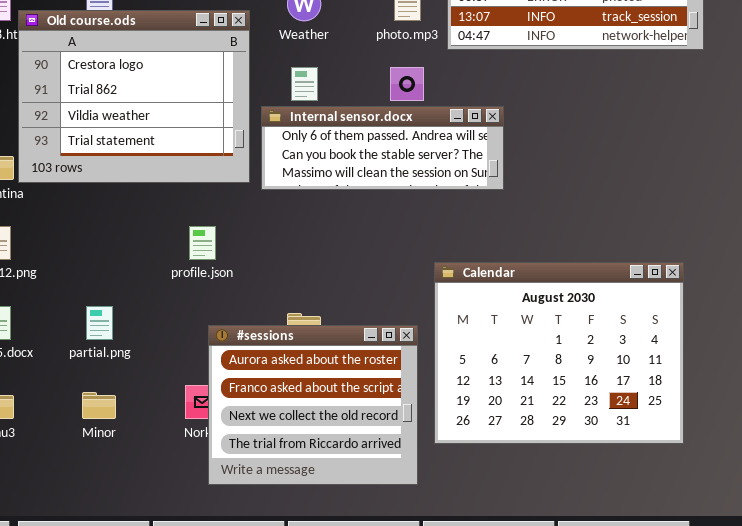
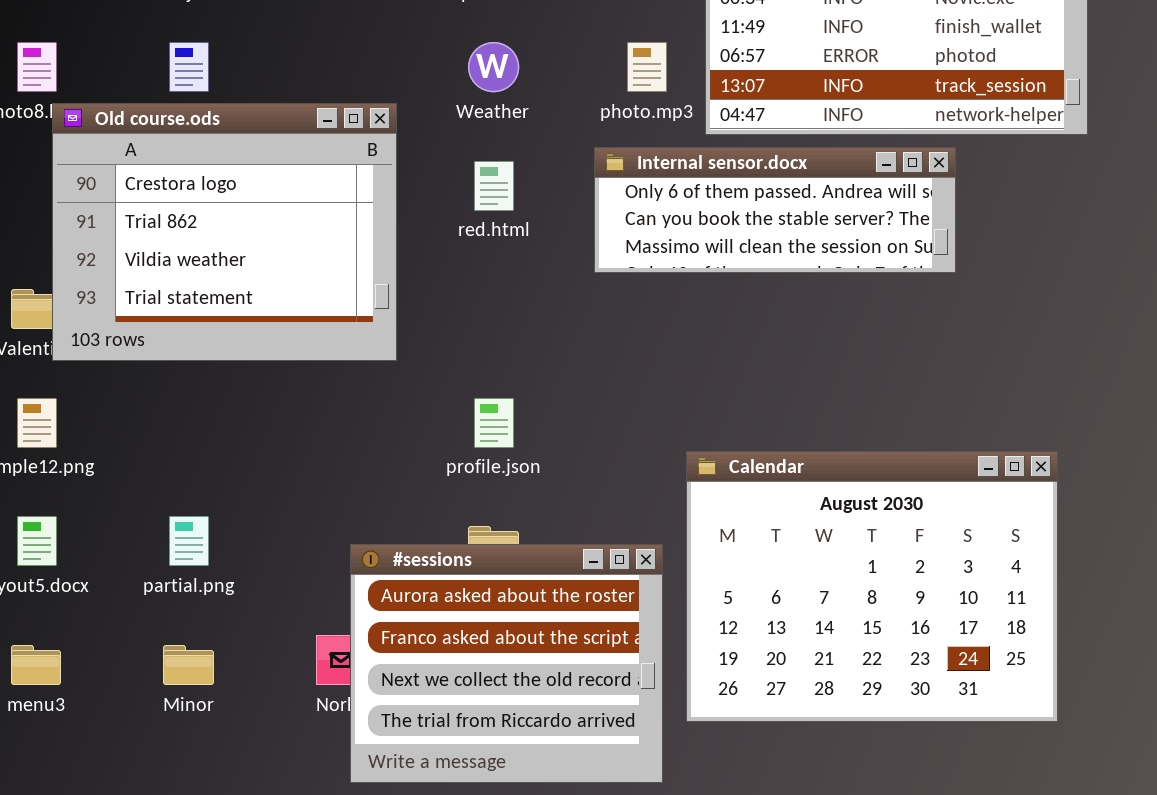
Old course.ods: [18,10,250,183] -> [52,103,397,361], moved
Internal sensor.docx: [261,106,504,190] -> [594,147,956,273], moved
profile.json: [189,226,216,260] -> [474,398,514,448], moved

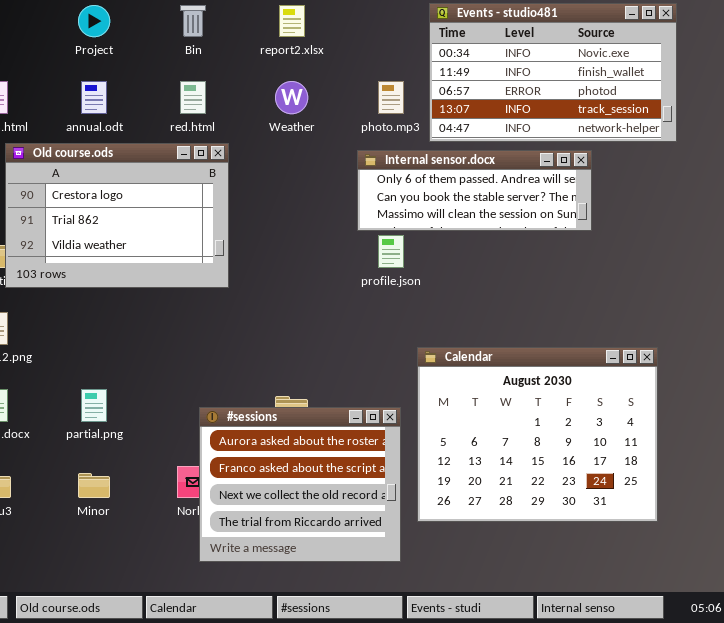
Old course.ods: [52,103,397,361] -> [5,143,229,288], resized
red.html: [474,161,514,211] -> [180,81,206,114], moved
profile.json: [474,398,514,448] -> [378,235,404,268], moved

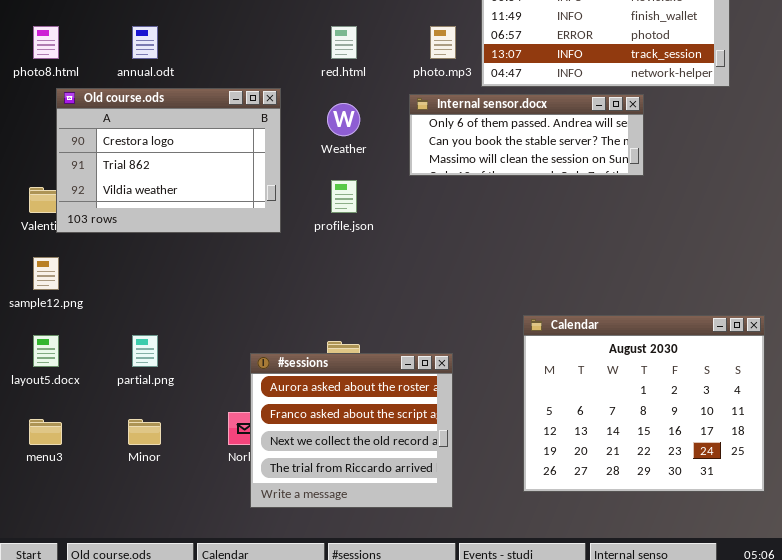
red.html: [180,81,206,114] -> [331,26,357,59], moved
Weather: [275,81,308,114] -> [327,103,360,136], moved
profile.json: [378,235,404,268] -> [331,180,357,213], moved
Calendar: [417,347,658,522] -> [523,315,765,492], moved

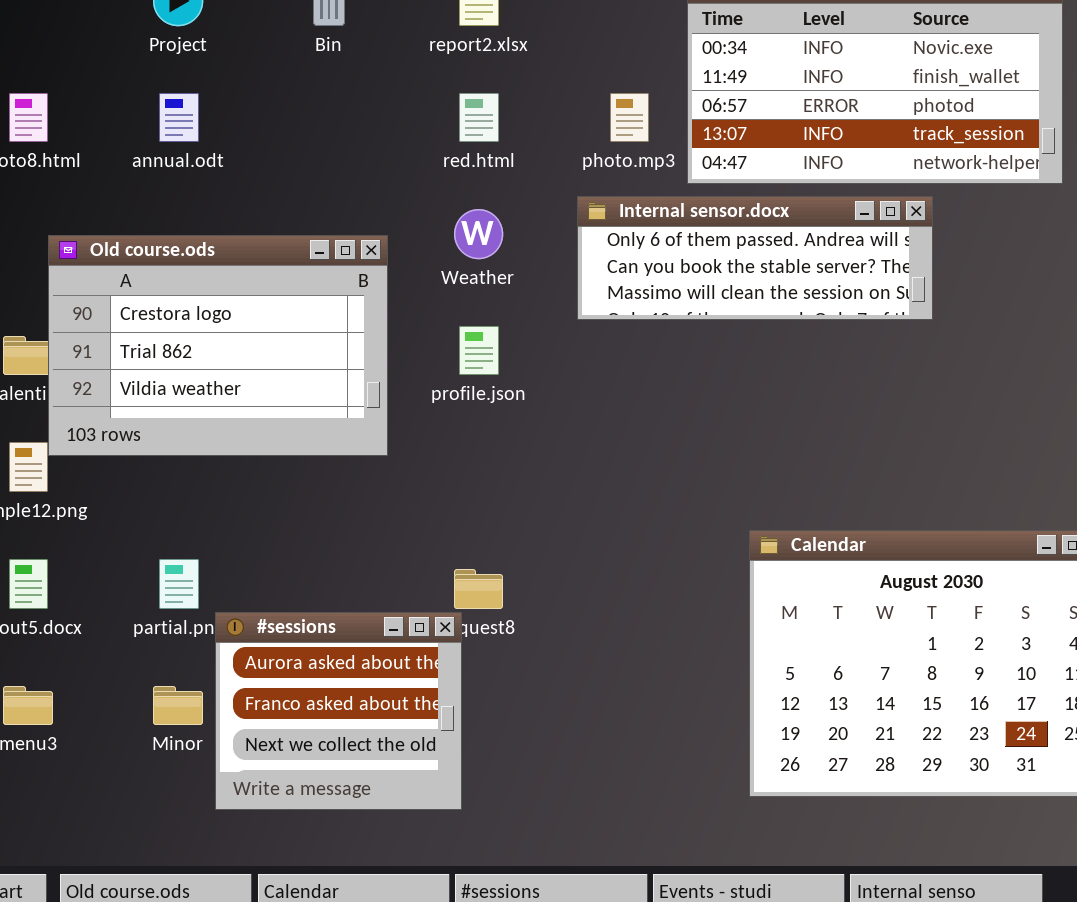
Old course.ods: [56,88,281,233] -> [48,235,388,456], moved
#sessions: [250,353,453,508] -> [215,612,462,810], moved, resized

